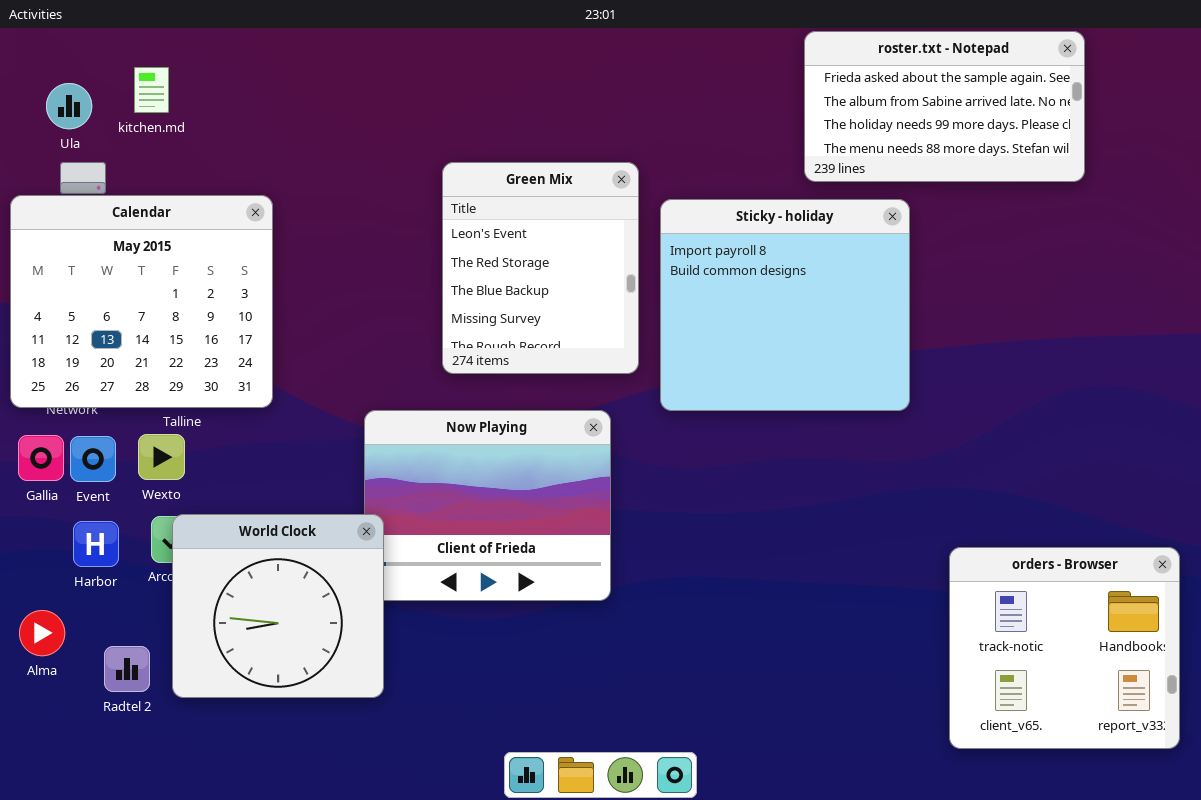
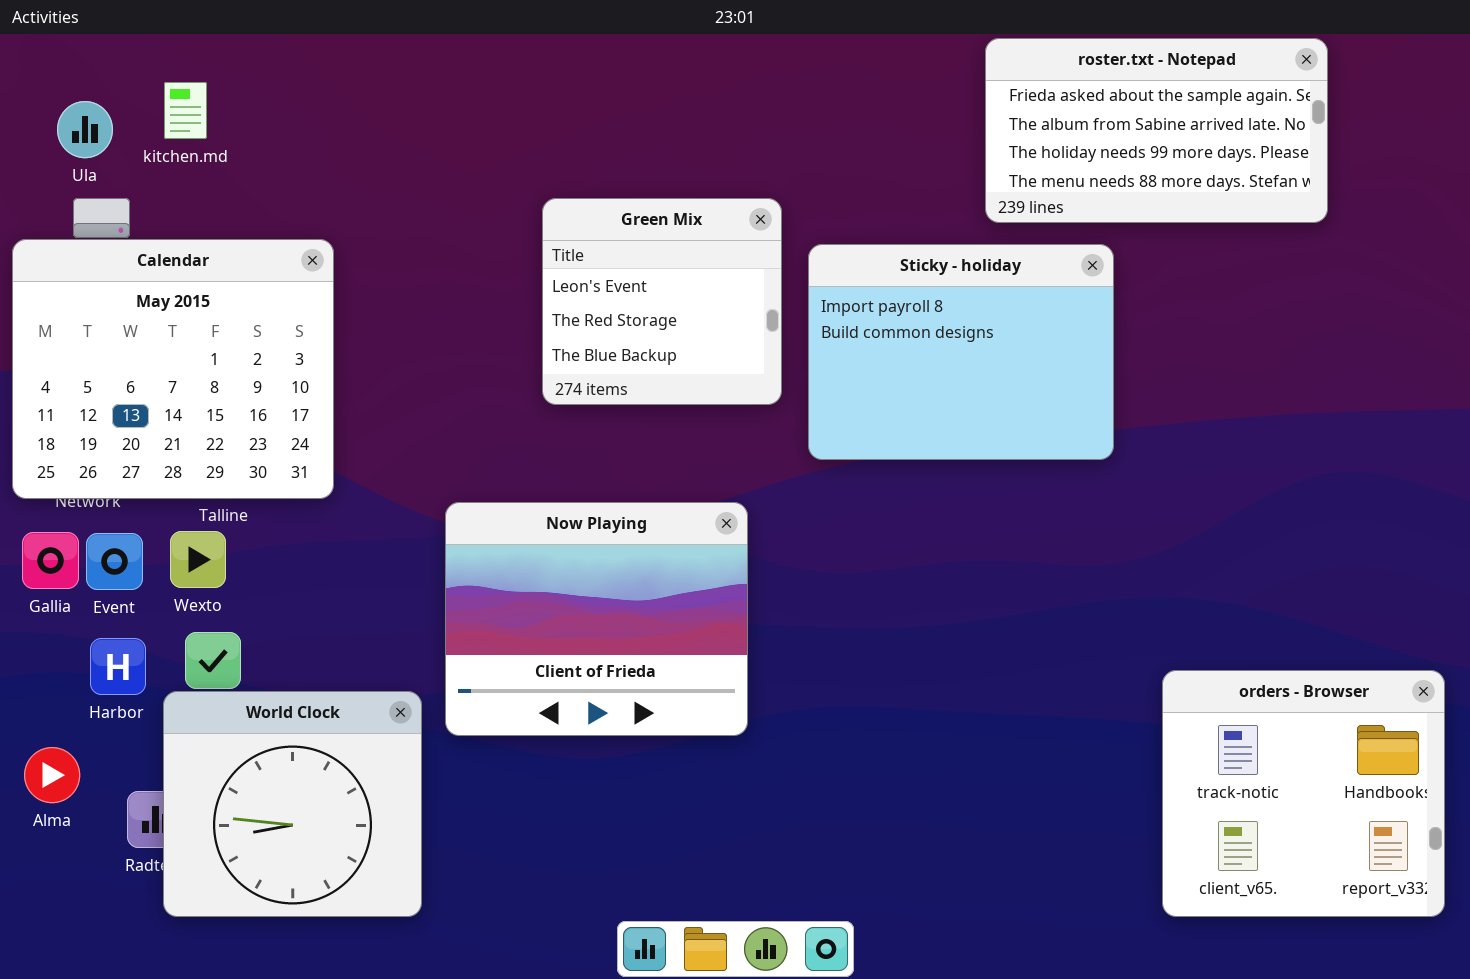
Green Mix: [442,162,639,374] -> [542,198,782,405], resized
Sticky - holiday: [660,199,910,411] -> [808,244,1114,460], resized
World Clock: [172,514,384,698] -> [163,691,422,917], moved

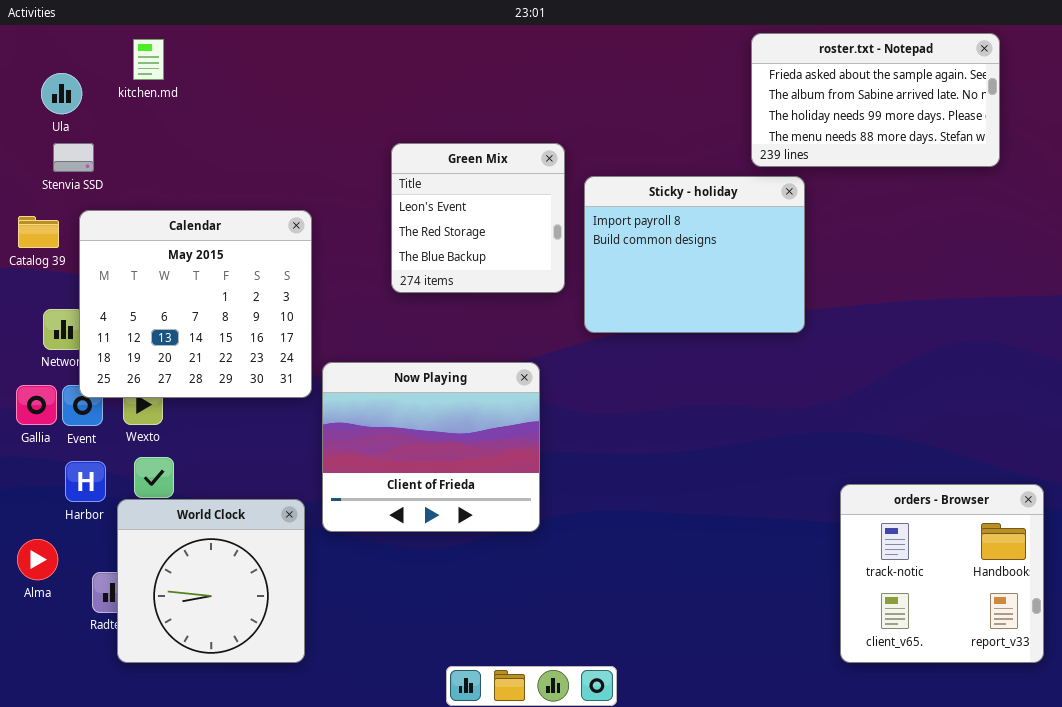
roster.txt - Notepad: [985,38,1328,223] -> [751,33,1000,167], moved
kitchen.md: [164,82,207,139] -> [133,39,164,80], moved
Calendar: [12,239,334,499] -> [79,210,312,398], moved

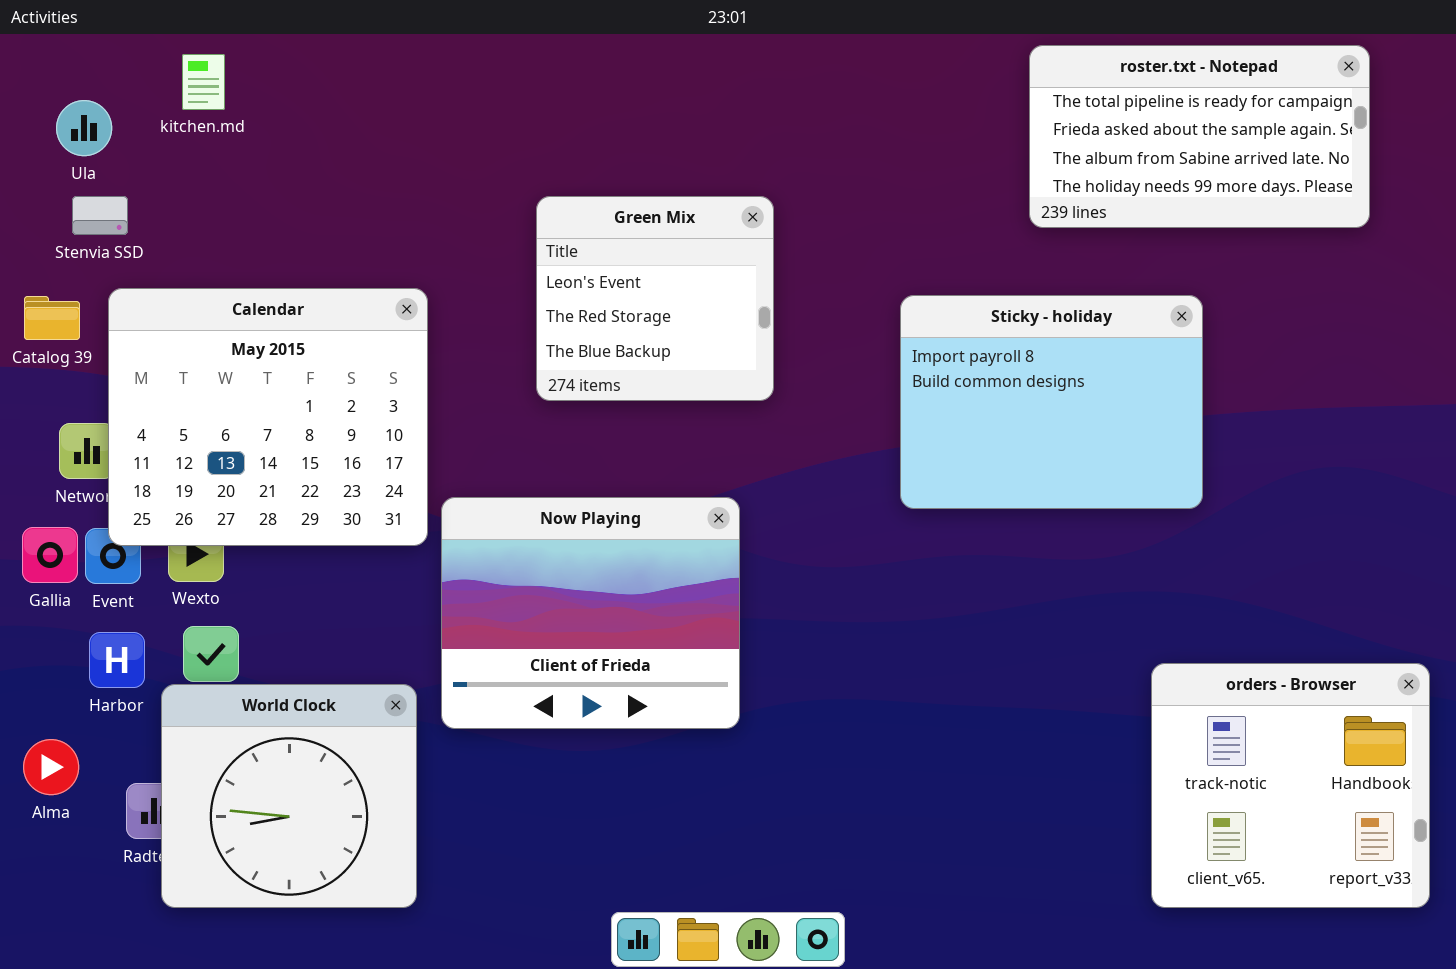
roster.txt - Notepad: [751,33,1000,167] -> [1029,45,1370,228], scrolled up 1 row
Sticky - holiday: [584,176,805,333] -> [900,295,1203,509], moved

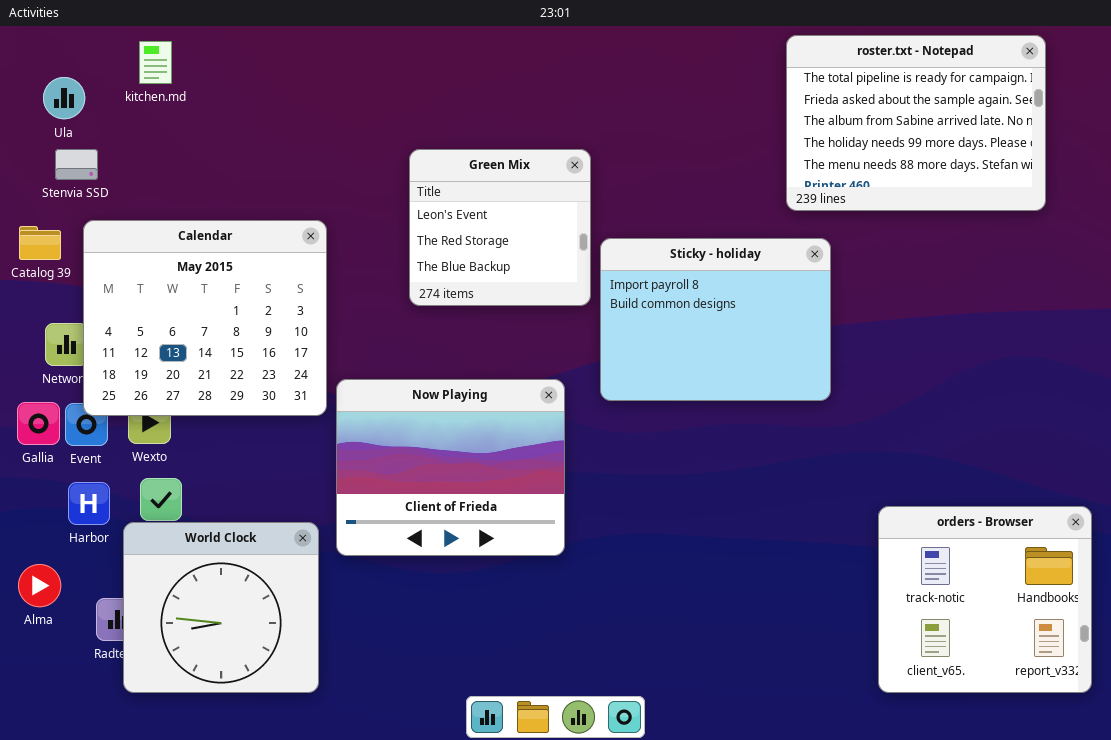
roster.txt - Notepad: [1029,45,1370,228] -> [786,35,1046,211], resized
Sticky - holiday: [900,295,1203,509] -> [600,238,831,401], moved

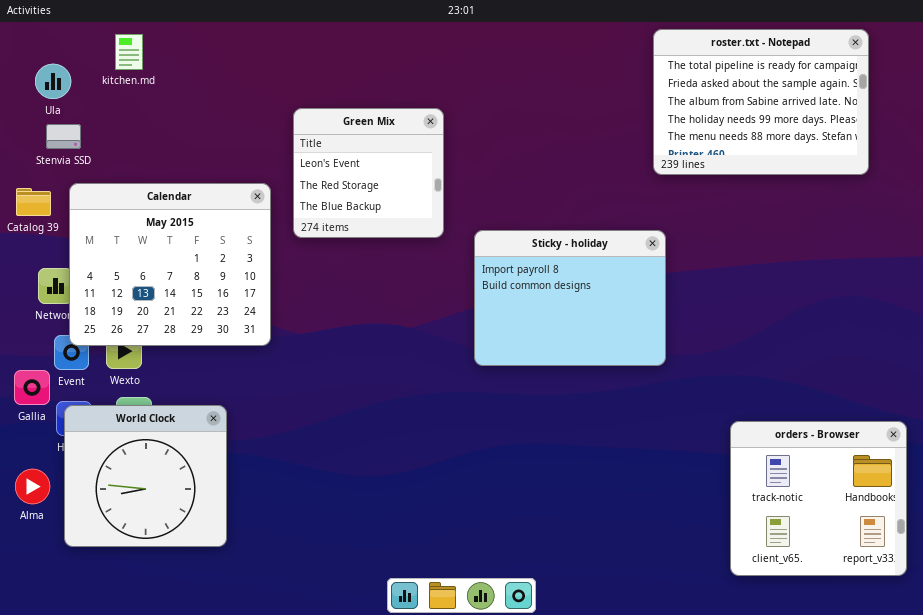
Green Mix: [409,149,591,306] -> [293,108,444,238], moved
Sticky - holiday: [600,238,831,401] -> [474,230,666,366], moved
Now Playing: [336,379,565,556] -> none, closed
Gallia: [17,402,60,445] -> [14,370,50,405], moved
World Clock: [123,522,319,693] -> [64,405,227,547], moved

